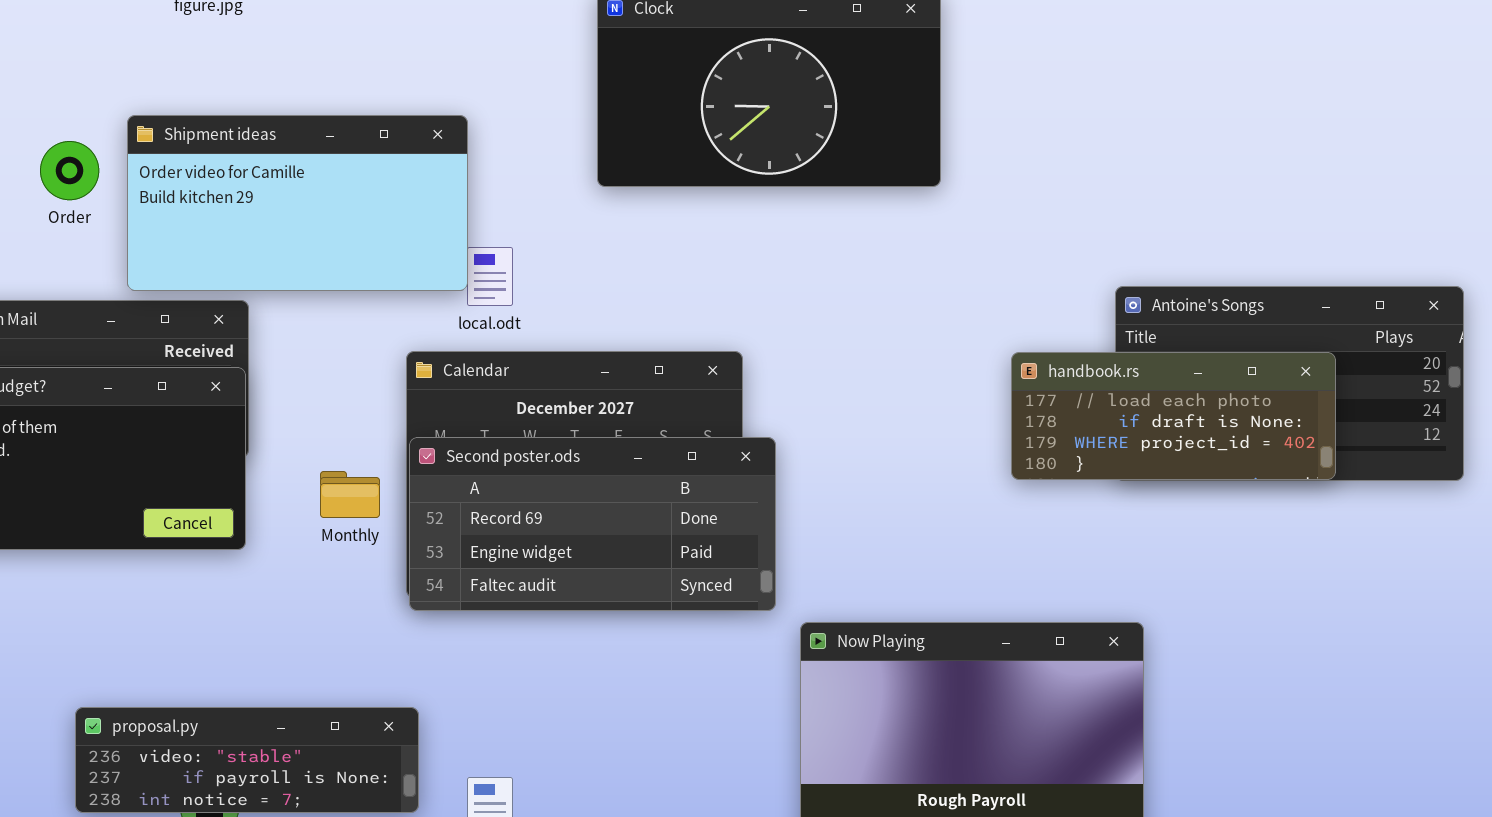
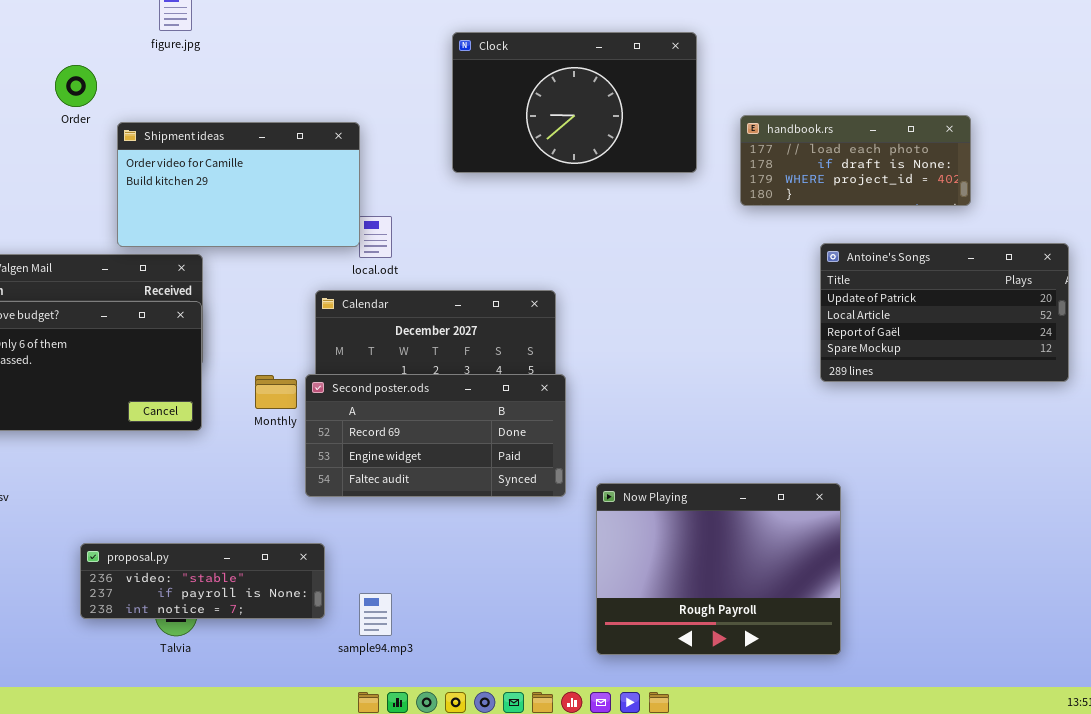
Order: [40,141,99,200] -> [55,65,97,107], moved
handbook.rs: [1011,352,1336,480] -> [740,115,971,206], moved
Second poster.ods: [409,437,776,611] -> [305,374,566,497], moved

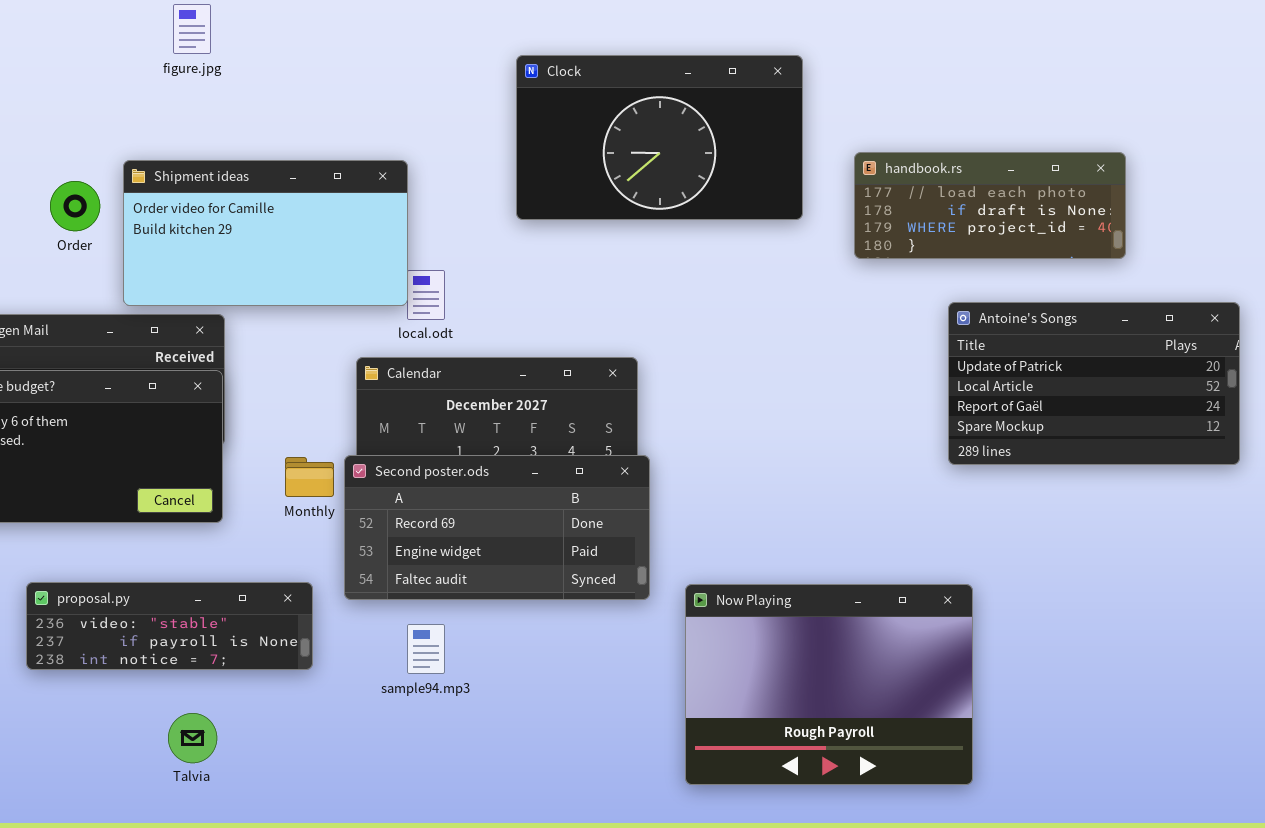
Order: [55,65,97,107] -> [50,181,100,231], moved
proposal.py: [80,543,325,619] -> [26,582,313,670], moved
sample94.mp3: [359,593,392,636] -> [407,624,445,674], moved

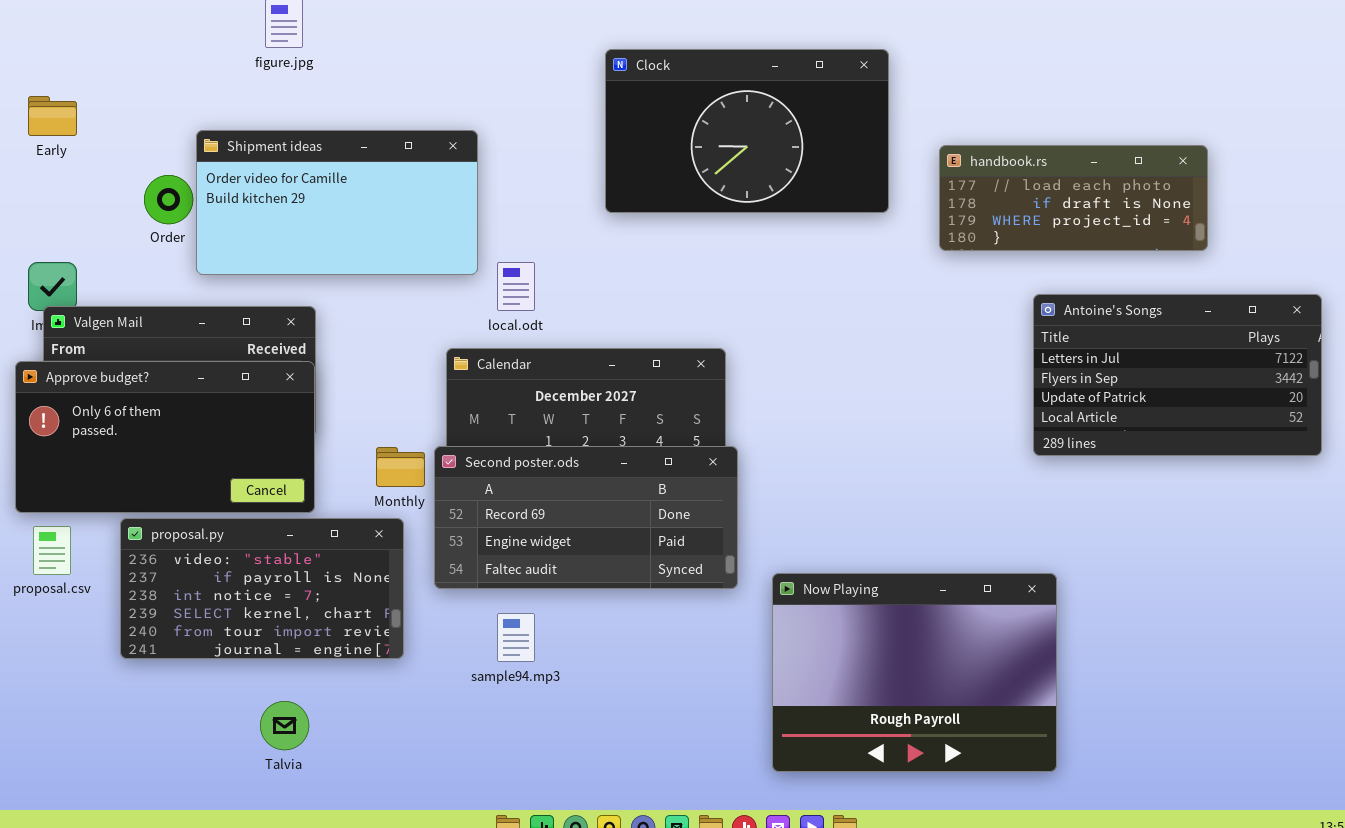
Shipment ideas: [123,160,408,306] -> [196,130,478,275], moved
Antoine's Songs: [948,302,1240,465] -> [1033,294,1322,456], scrolled up 2 rows
proposal.py: [26,582,313,670] -> [120,518,404,659], resized

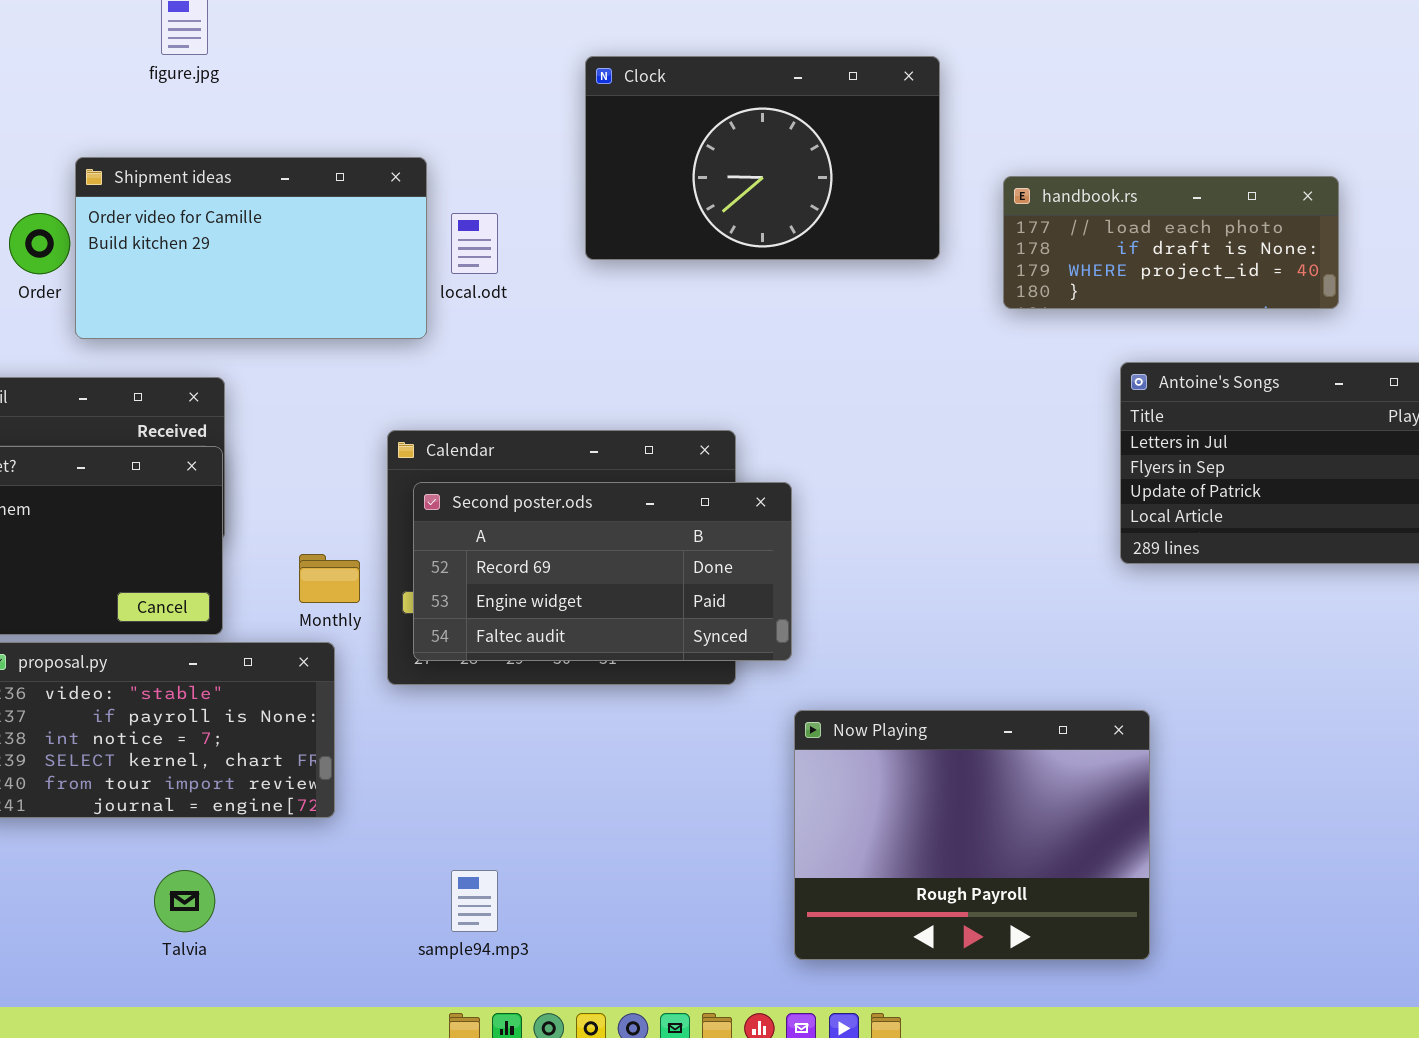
local.odt: [497,262,535,311] -> [451,213,498,274], moved
Second poster.ods: [434,446,738,589] -> [413,482,792,661], moved
sample94.mp3: [497,613,535,662] -> [451,870,498,932], moved

